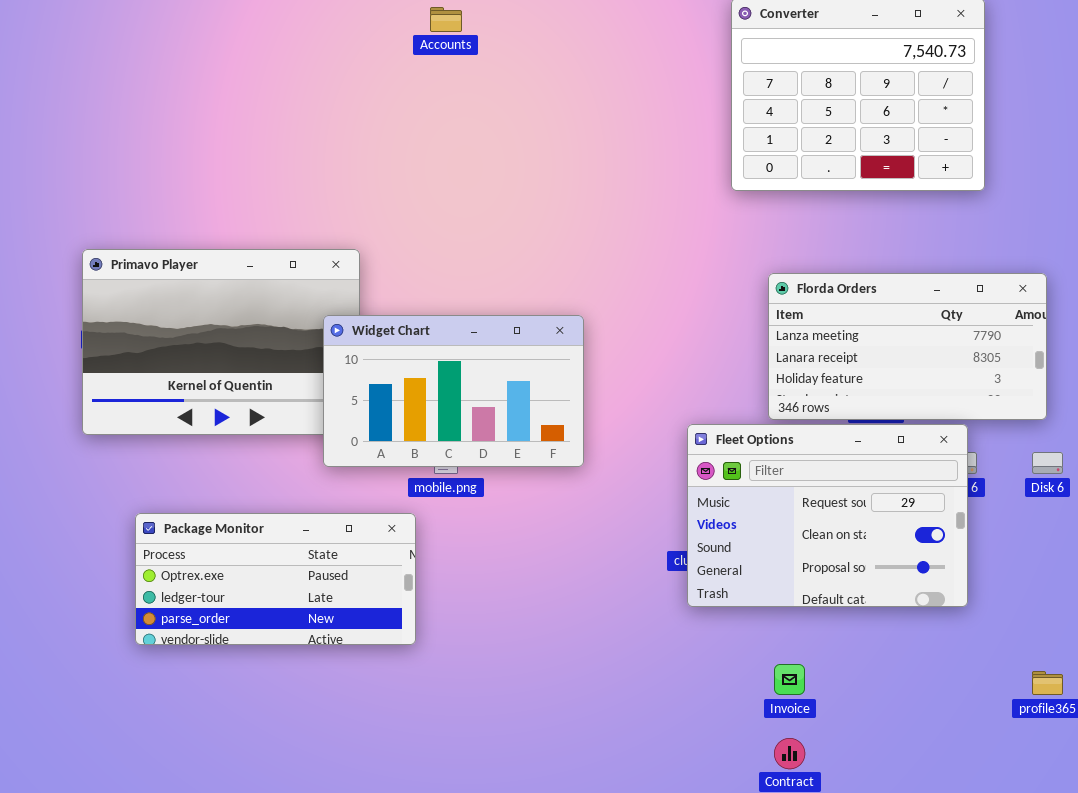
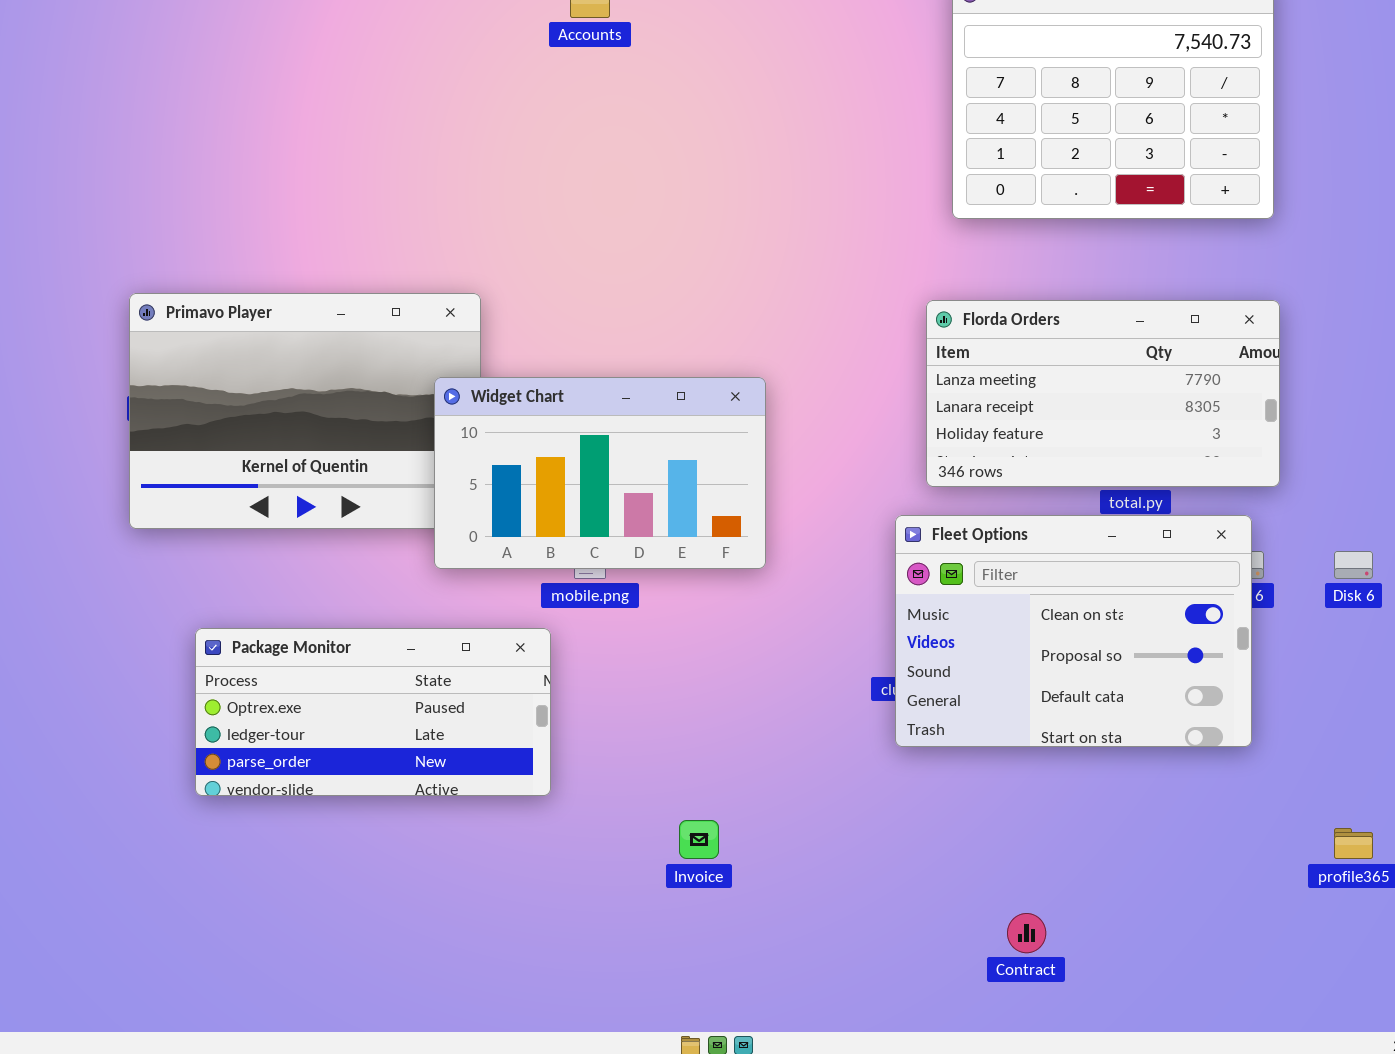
Florda Orders: [768,273,1047,420] -> [926,300,1280,487], moved
Fleet Options: [687,424,968,607] -> [895,515,1252,747], scrolled down 1 row
Invoice: [774,664,805,695] -> [679,820,719,859], moved

